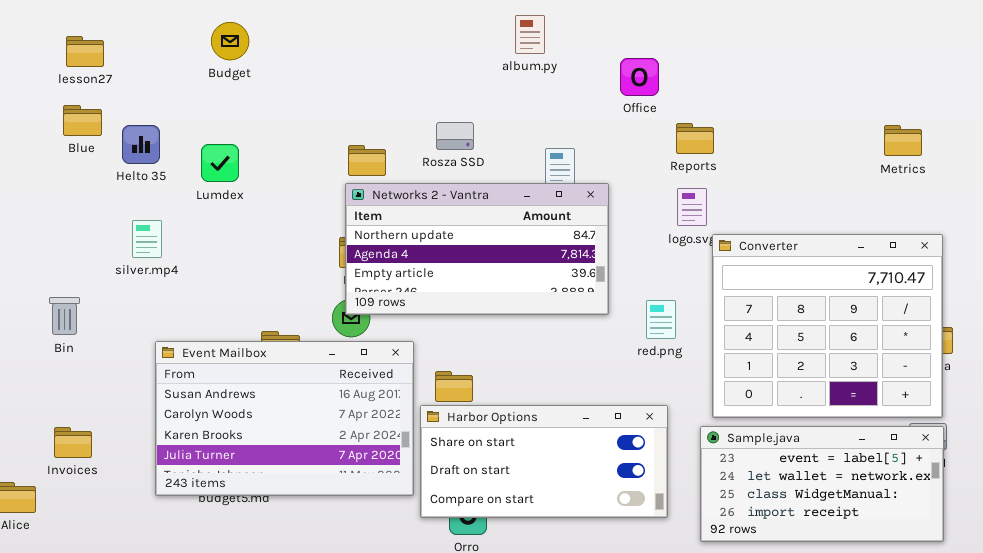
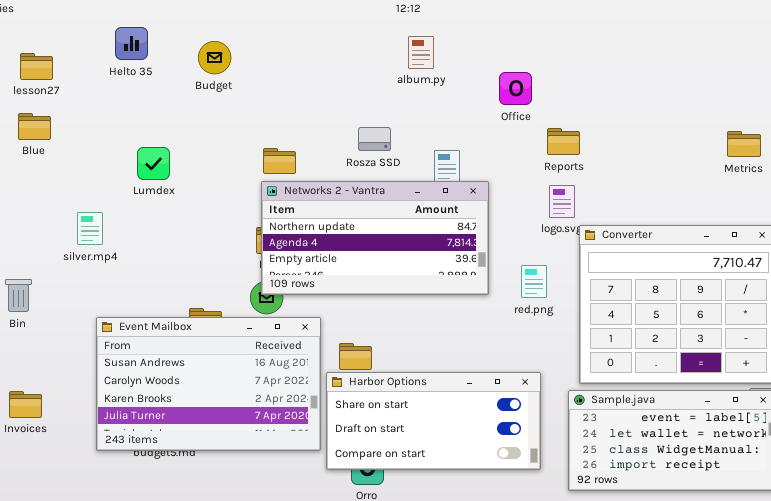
Budget: [211,22,249,60] -> [198,41,231,74], moved
Rosza SSD: [436,122,474,150] -> [358,127,391,151], moved
Helto 35: [122,125,160,164] -> [115,27,148,60], moved
red.png: [646,300,676,339] -> [521,265,547,298], moved

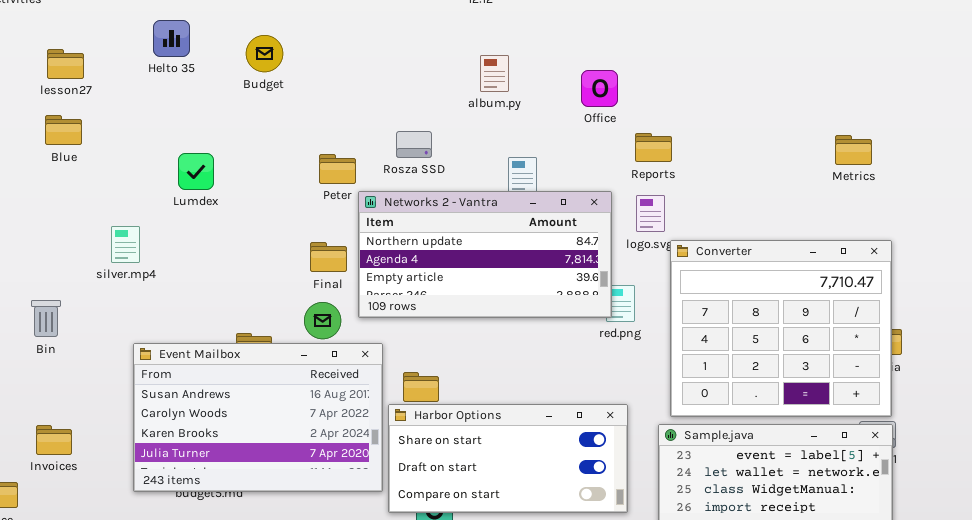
album.py: [408,36,434,69] -> [480,55,509,92], moved
Rosza SSD: [358,127,391,151] -> [396,131,432,158], moved
Networks 2 - Vantra: [261,181,489,295] -> [358,191,612,318], moved

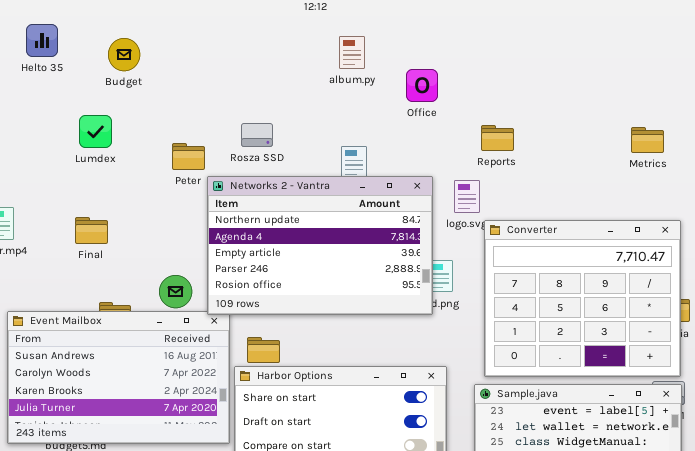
album.py: [480,55,509,92] -> [339,36,365,69], moved
Reports: [635,133,672,162] -> [481,125,514,151], moved
Lumdex: [178,153,214,190] -> [79,115,112,148], moved
Networks 2 - Vantra: [358,191,612,318] -> [207,176,433,315], resized
Final: [310,242,347,272] -> [75,217,108,244], moved

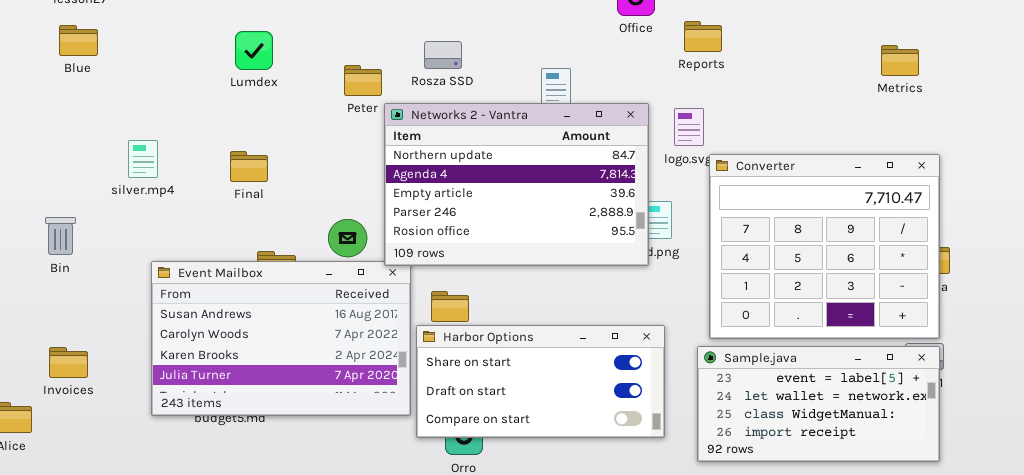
Reports: [481,125,514,151] -> [684,21,722,52], moved

